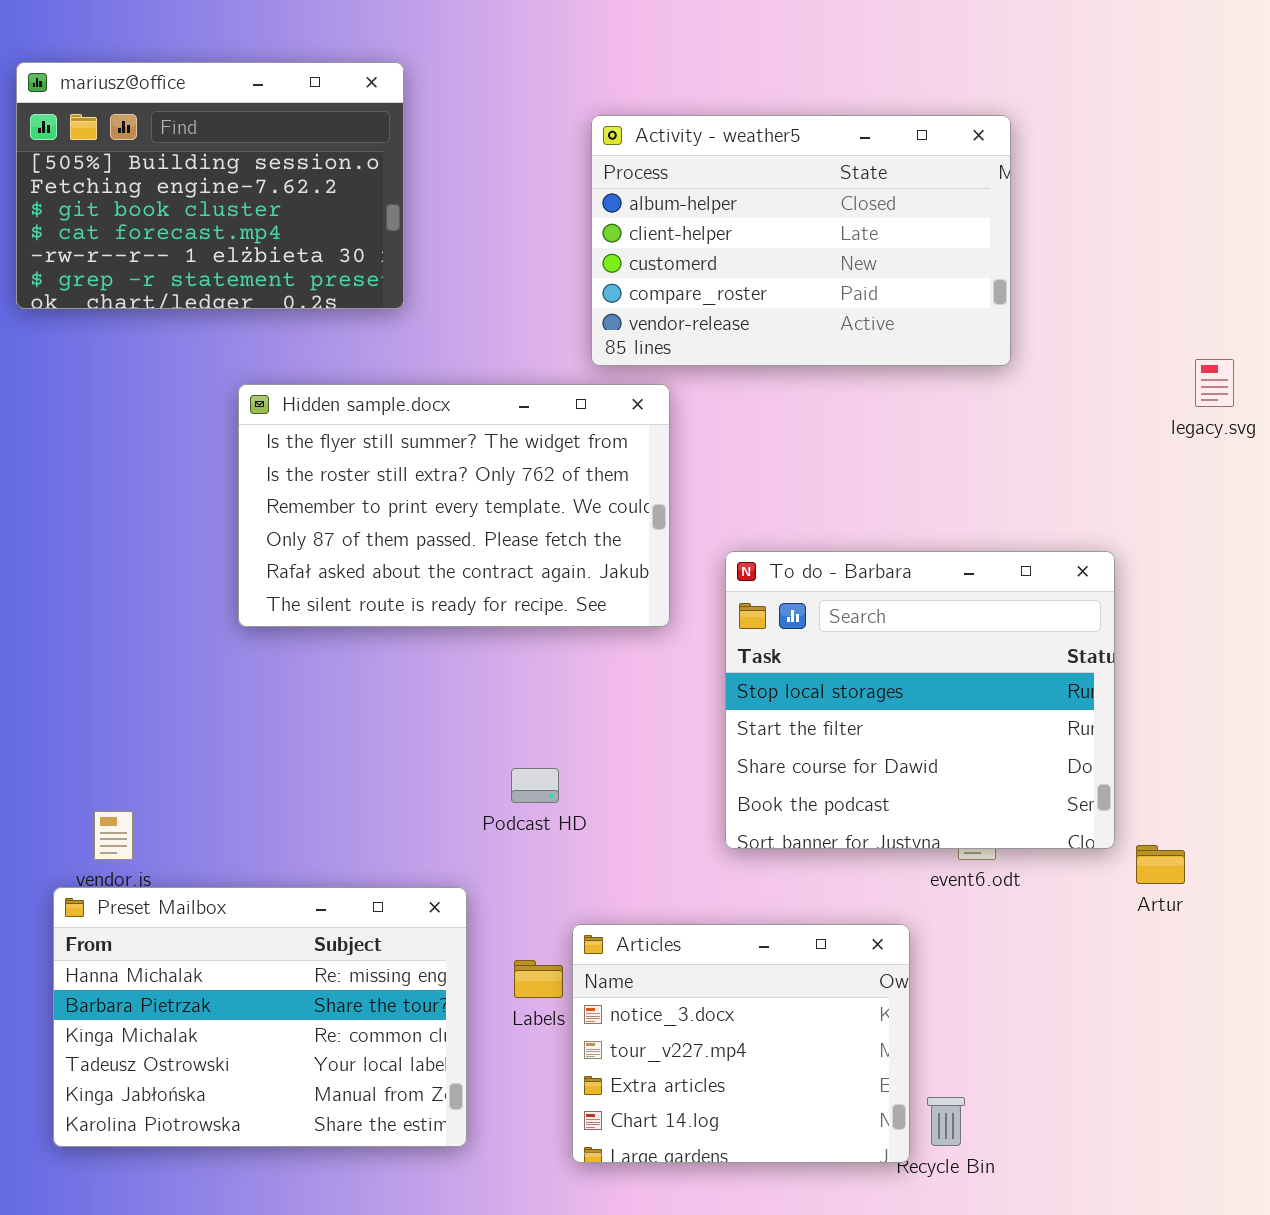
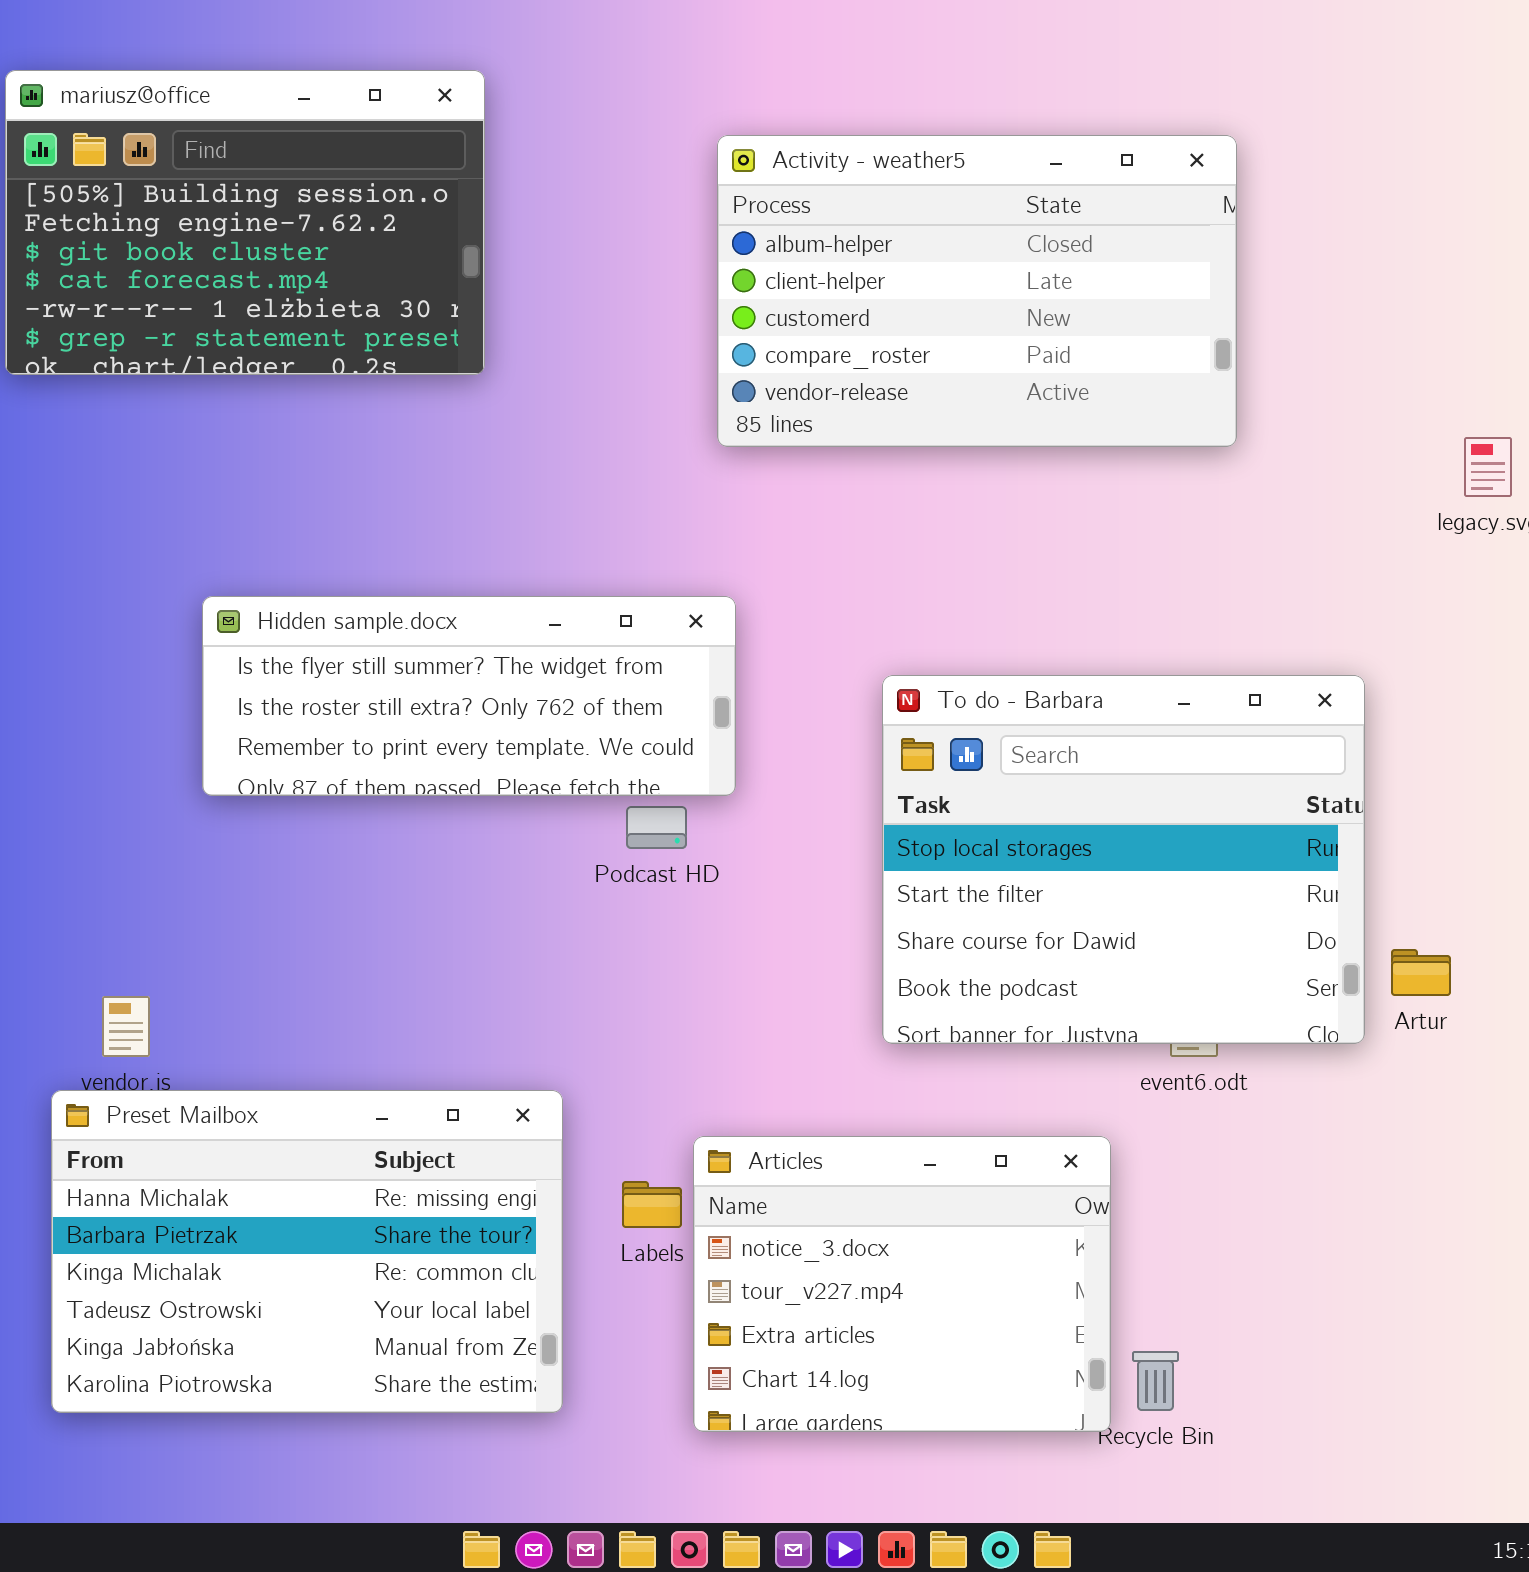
Hidden sample.docx: [238,384,670,627] -> [202,596,736,796], moved, resized
Podcast HD: [511,768,559,803] -> [626,806,687,849], moved
Artur: [1136,845,1185,884] -> [1391,949,1451,996], moved

